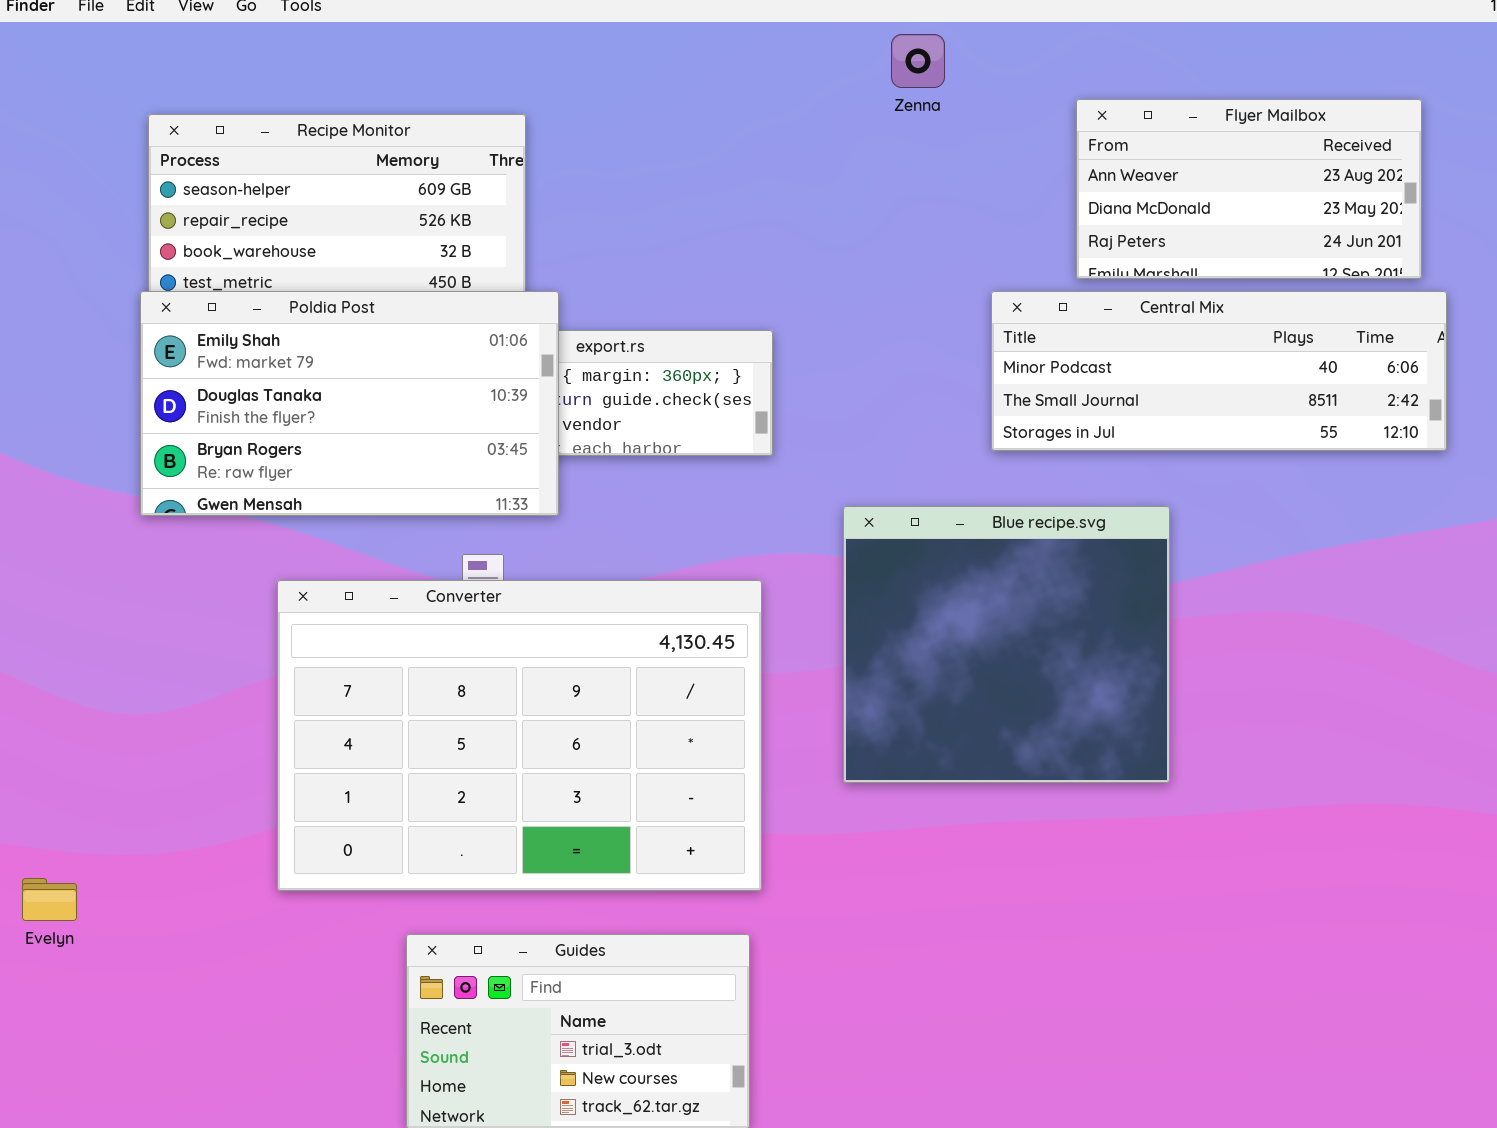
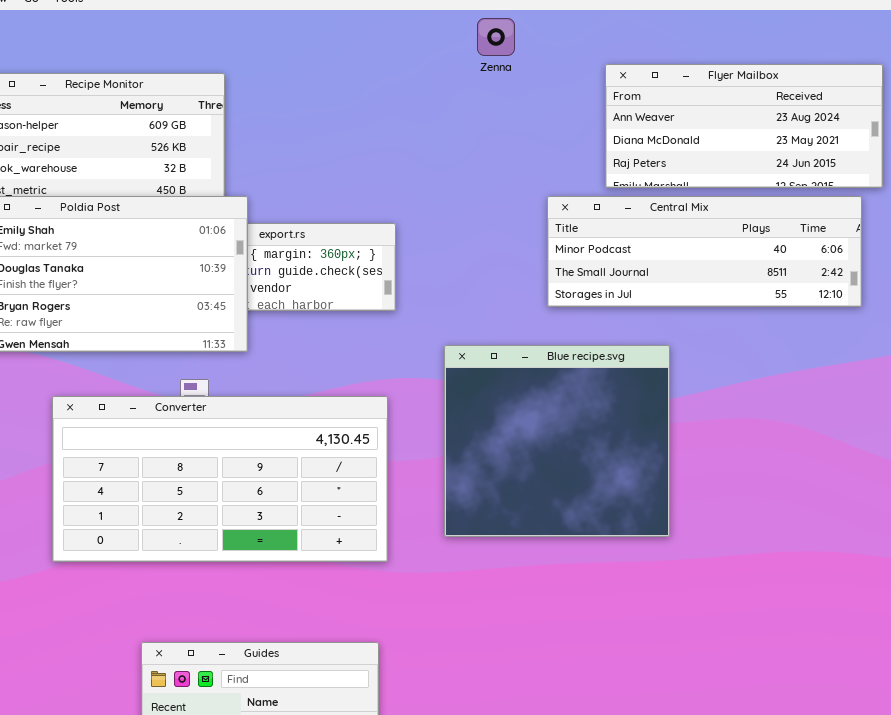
Flyer Mailbox: [1076,99,1422,279] -> [605,64,883,188], resized
Converter: [277,580,762,891] -> [52,396,388,562], resized

